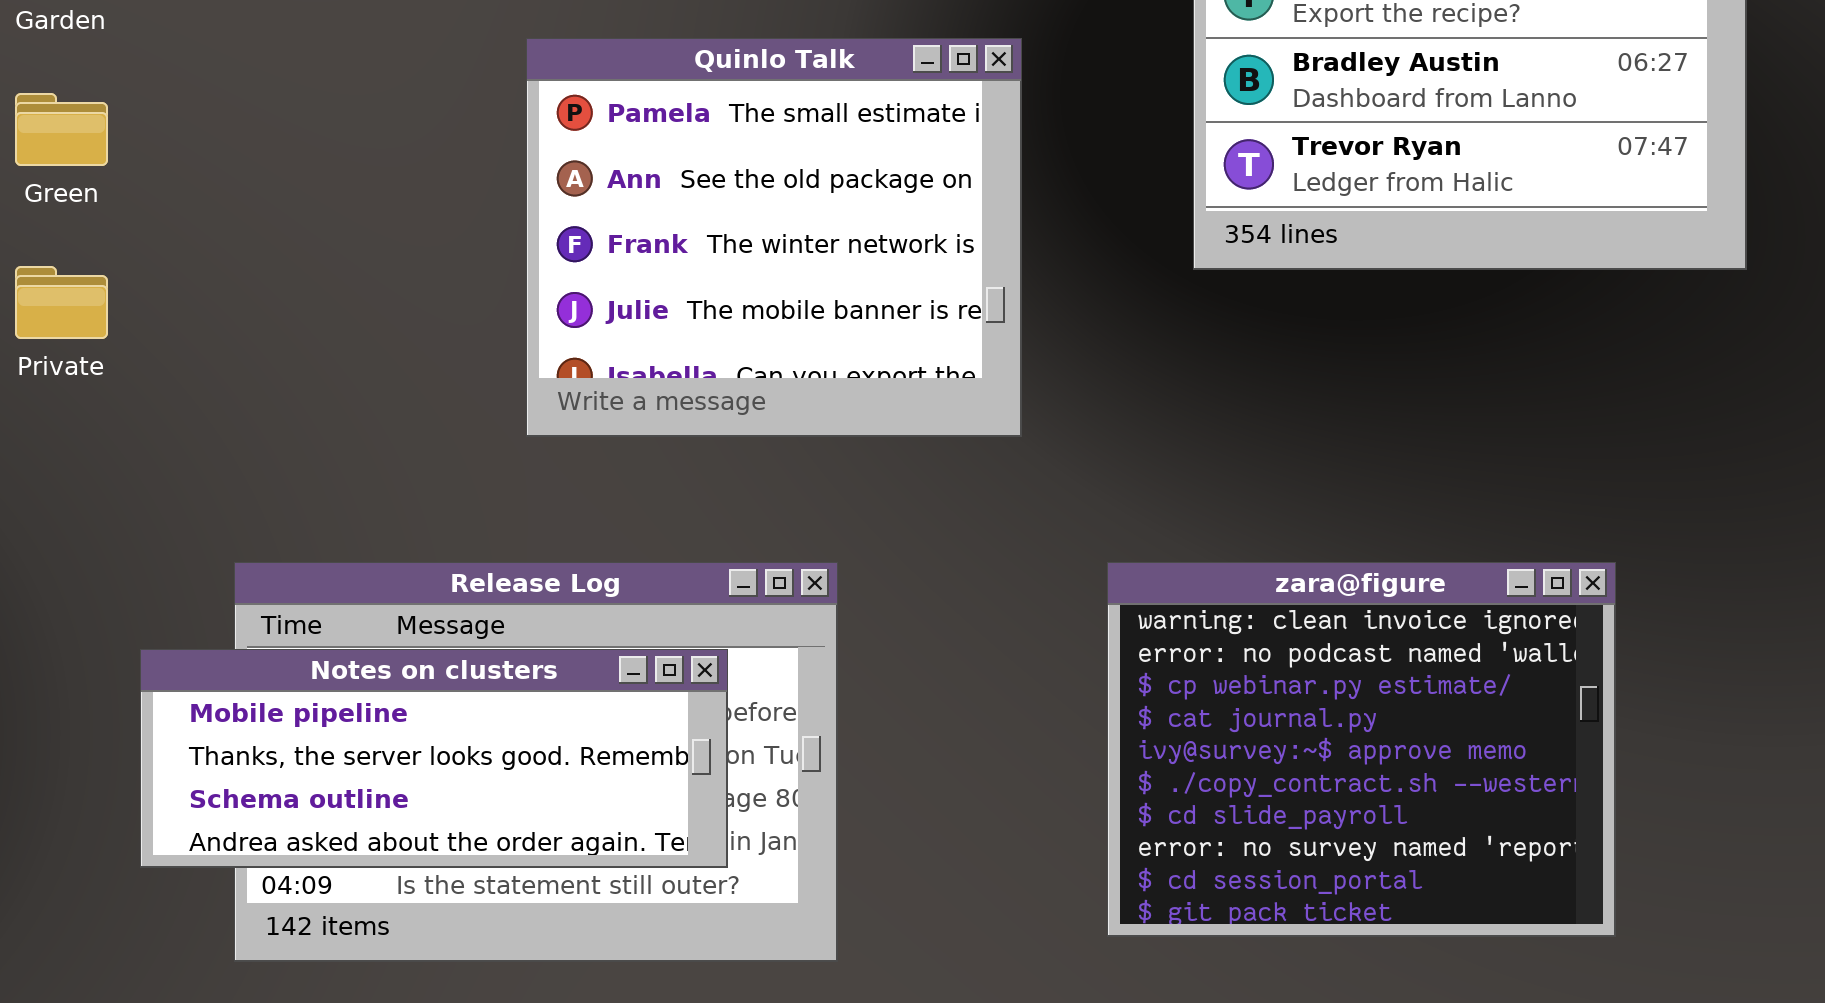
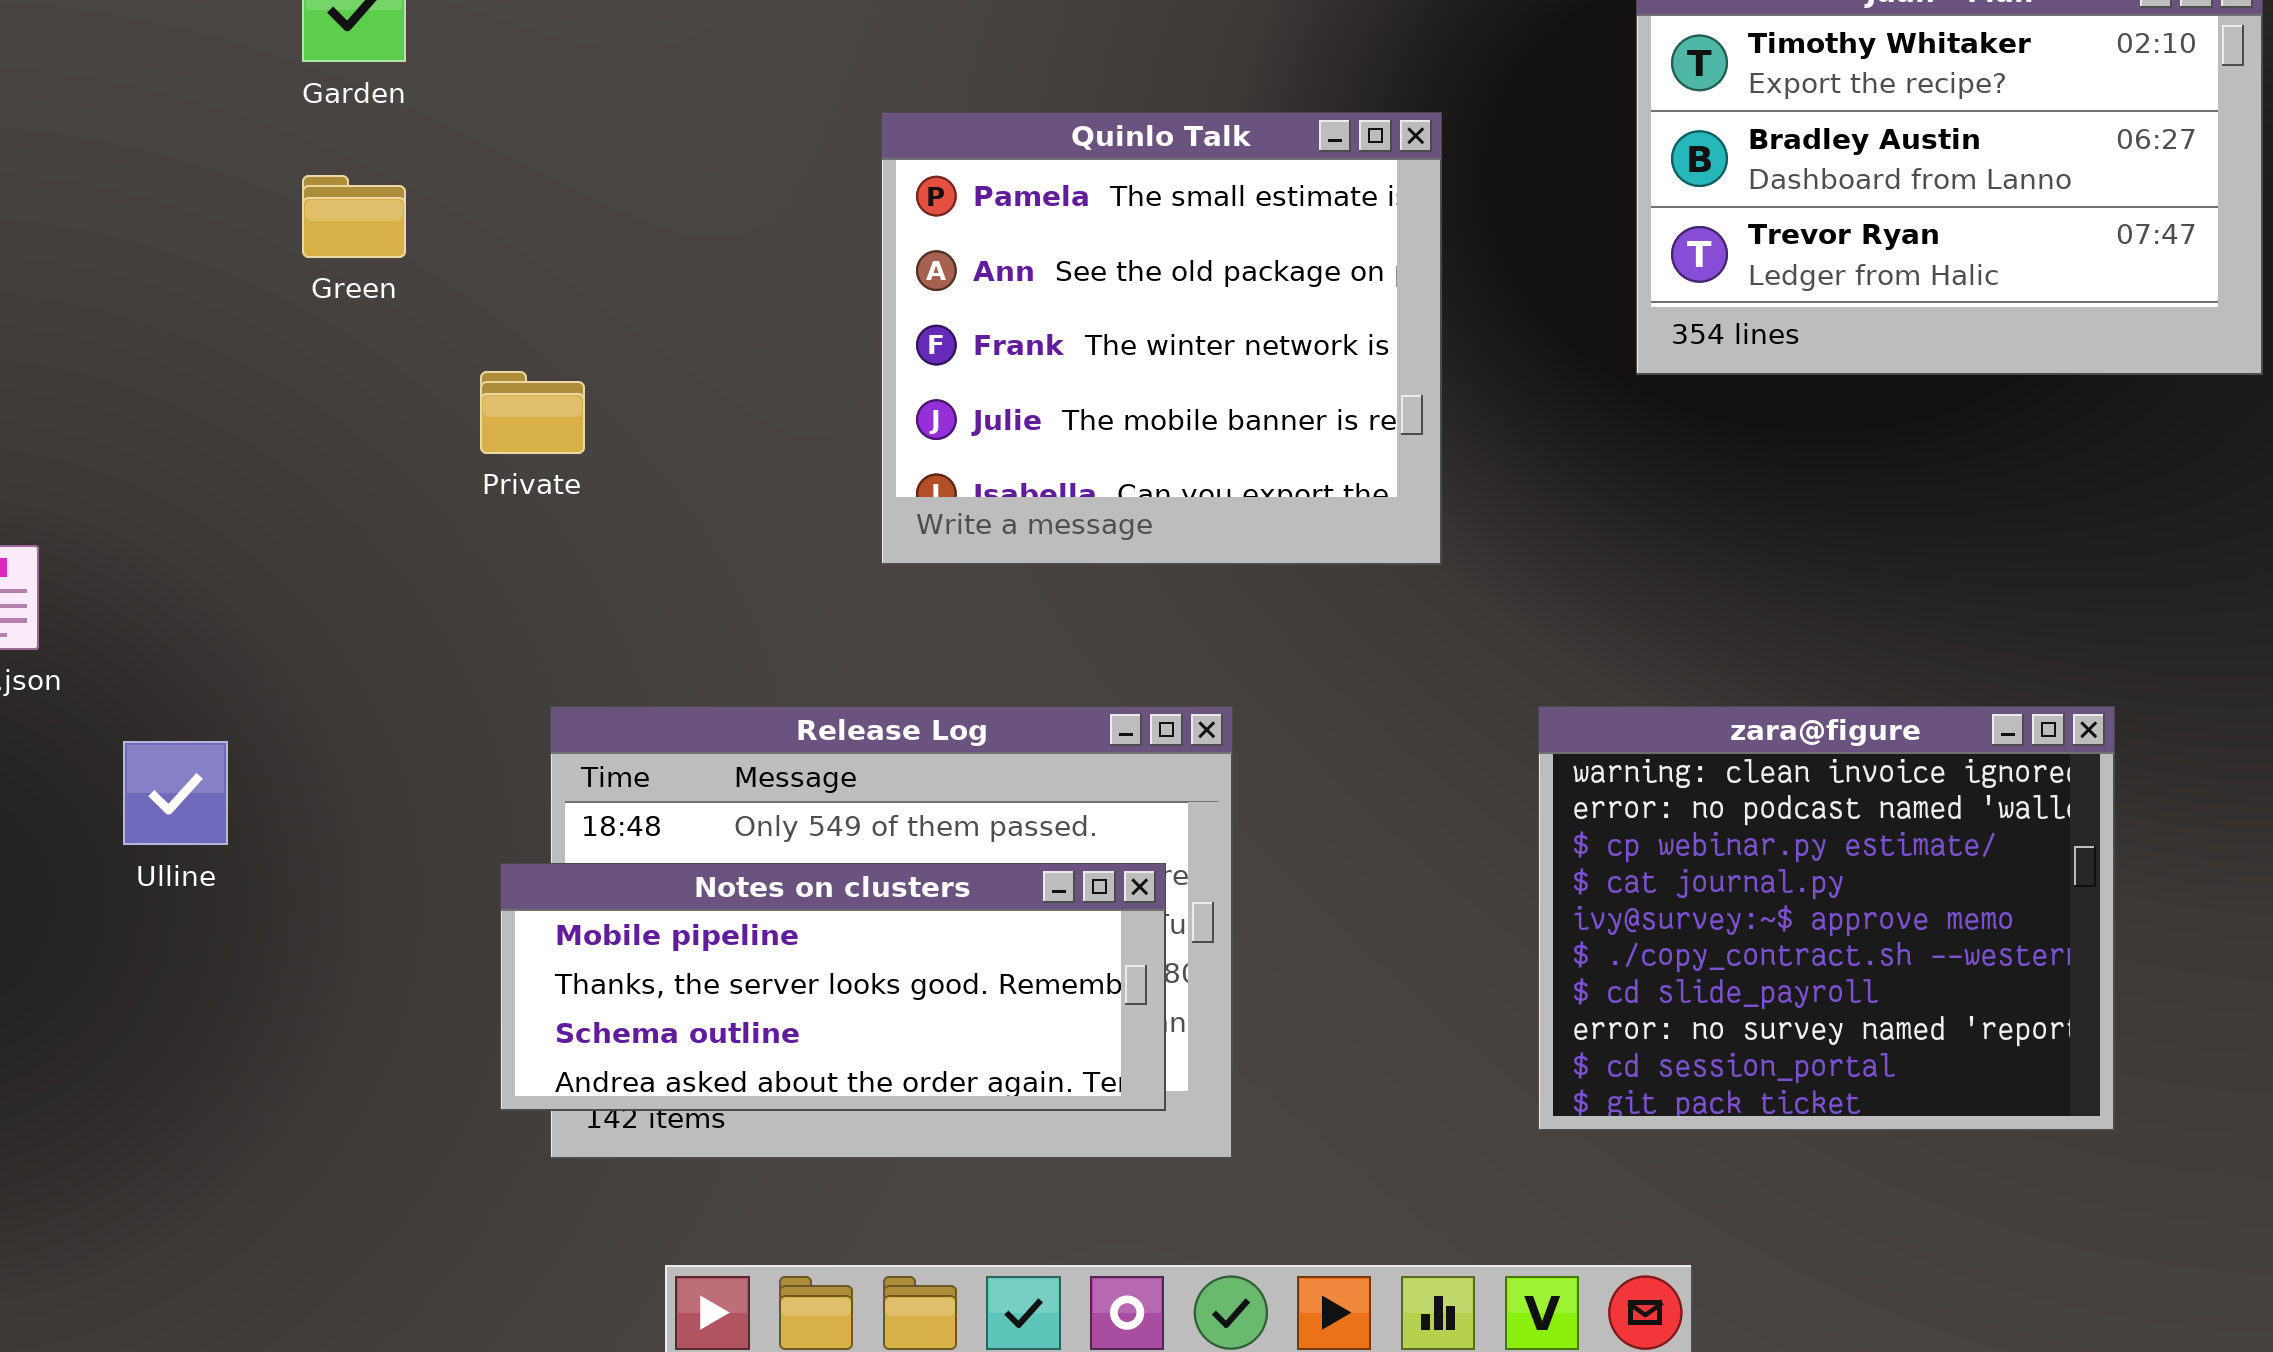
Private: [15,266,108,339] -> [480,371,585,454], moved
Notes on clusters: [140,649,728,868] -> [500,863,1166,1111], moved

